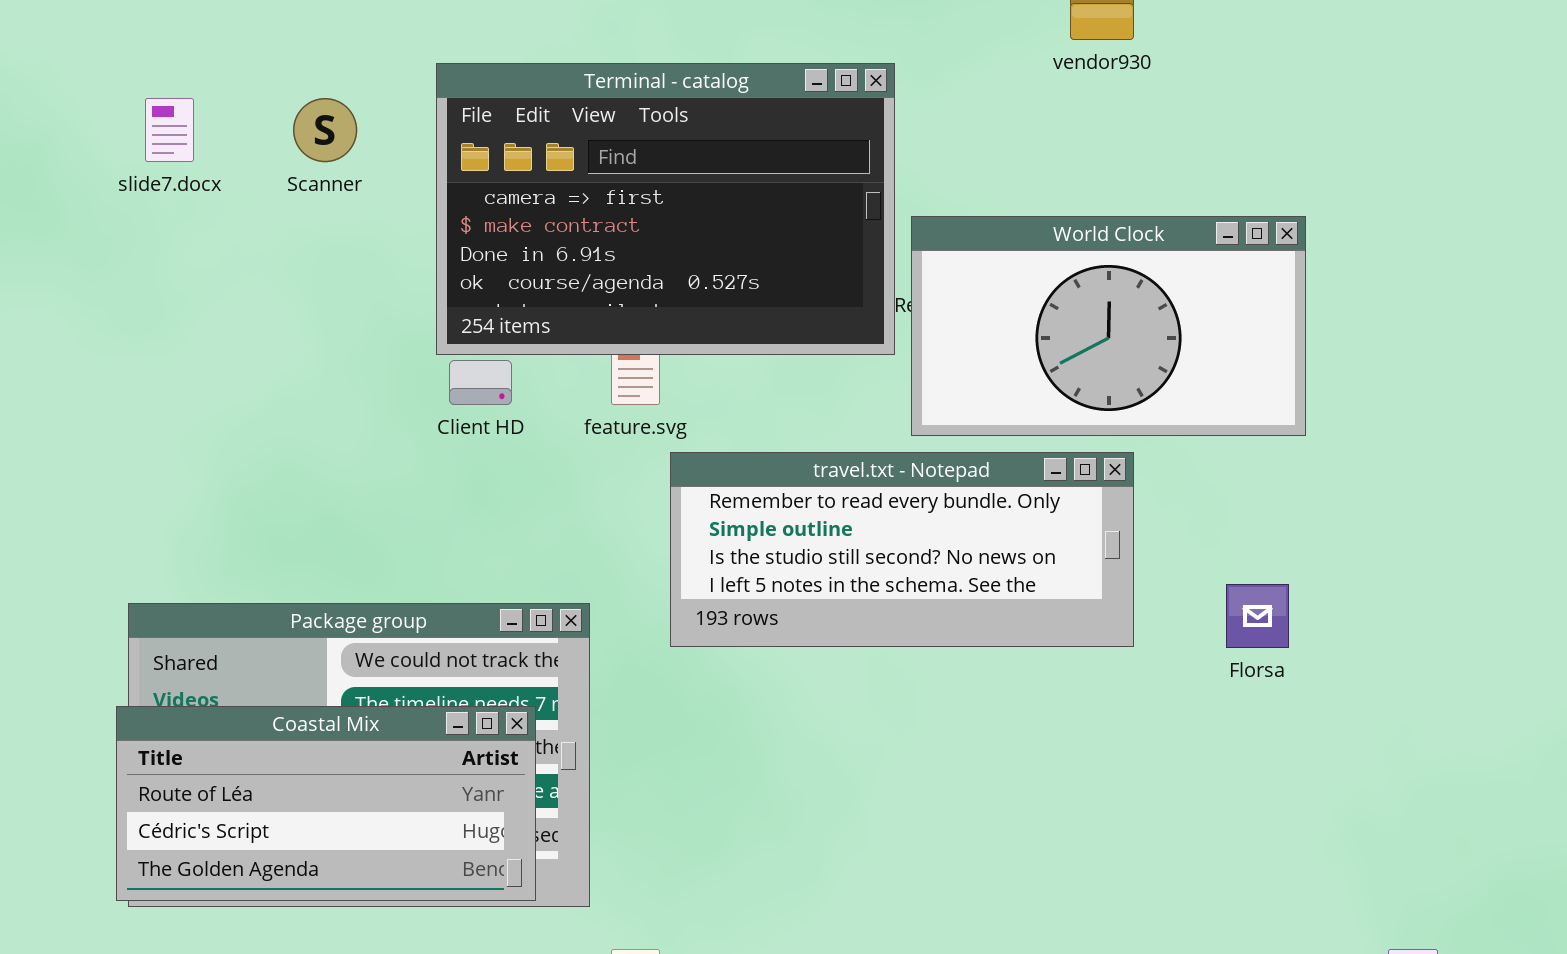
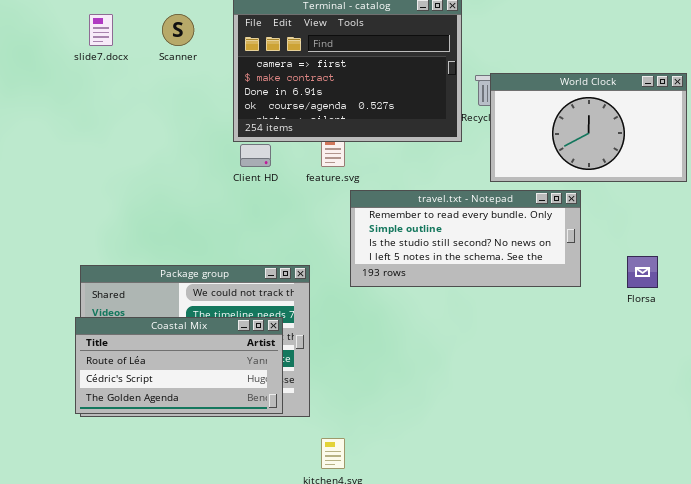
World Clock: [911,216,1306,436] -> [490,73,687,182], moved

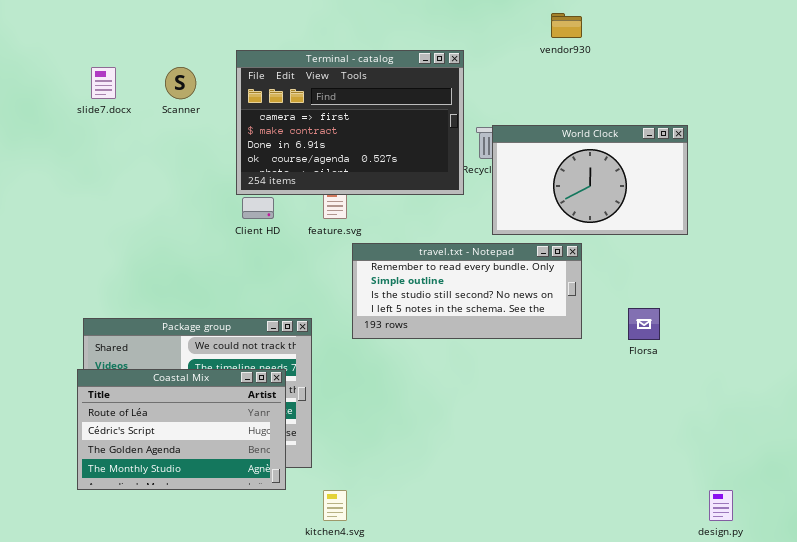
Coastal Mix: [75,317,283,414] -> [77,369,286,490], resized

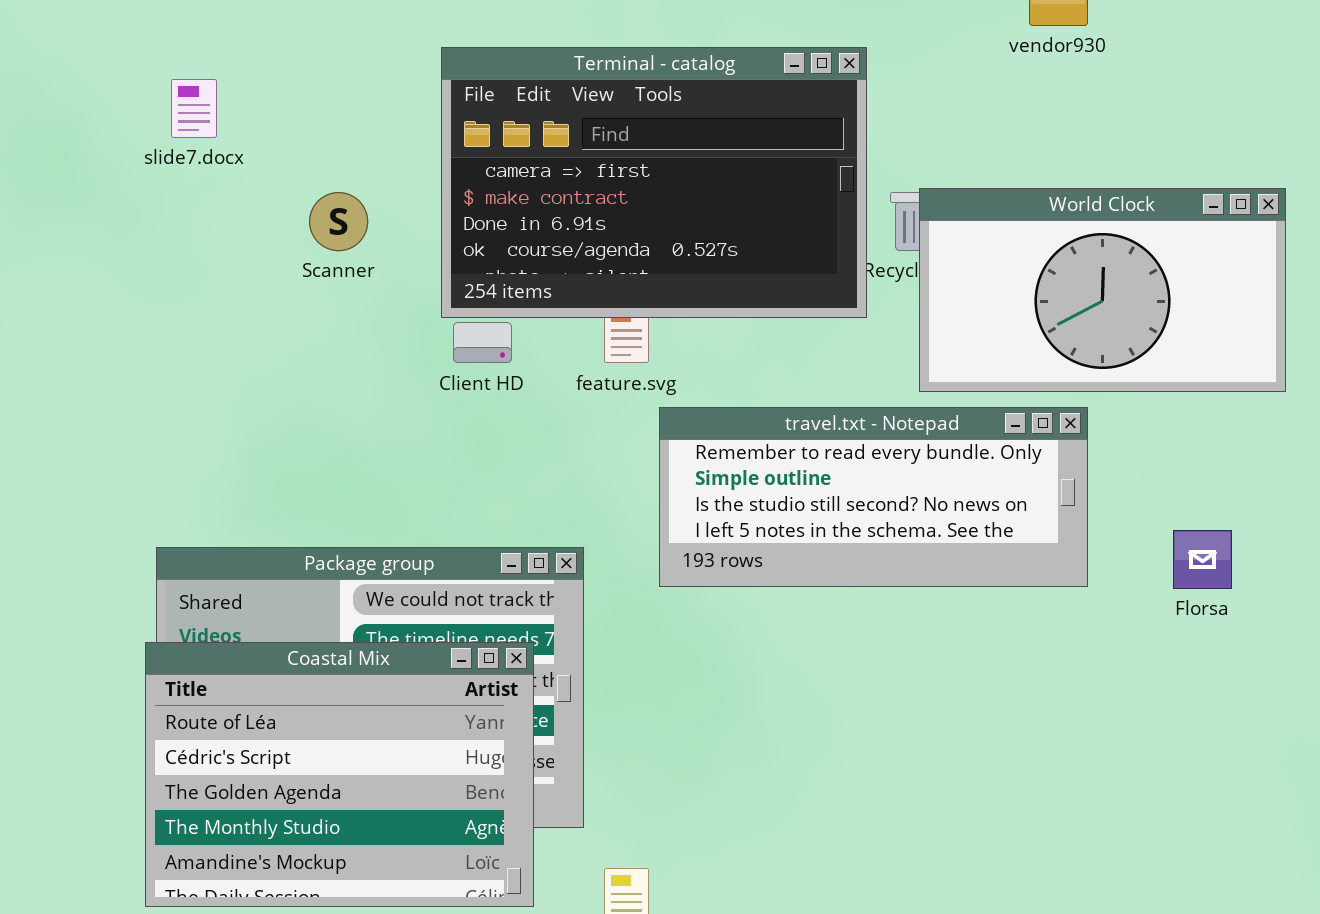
Scanner: [165,67,196,99] -> [309,192,368,251], moved
Coastal Mix: [77,369,286,490] -> [145,642,534,907], resized

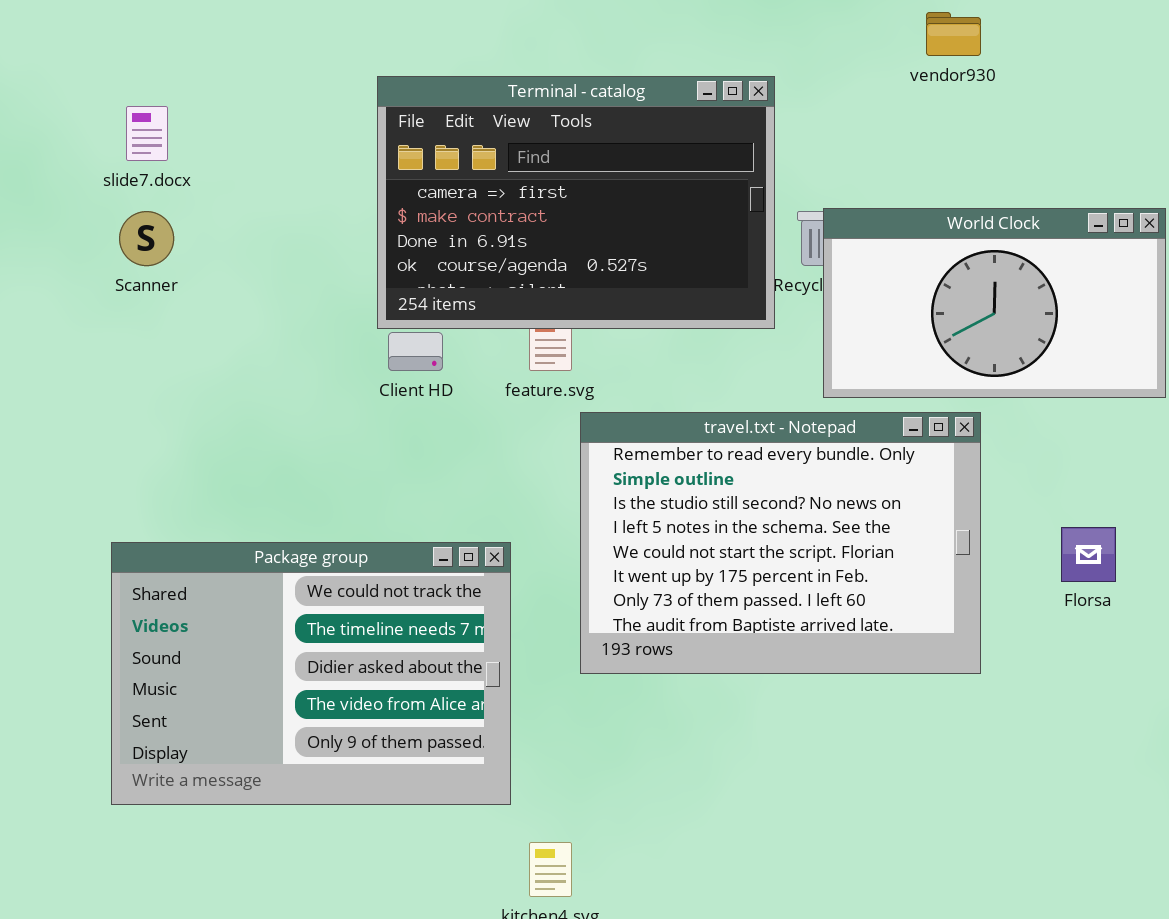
Scanner: [309,192,368,251] -> [119,211,174,266], moved
travel.txt - Notepad: [659,407,1088,587] -> [580,412,981,674], resized
Coastal Mix: [145,642,534,907] -> none, closed

